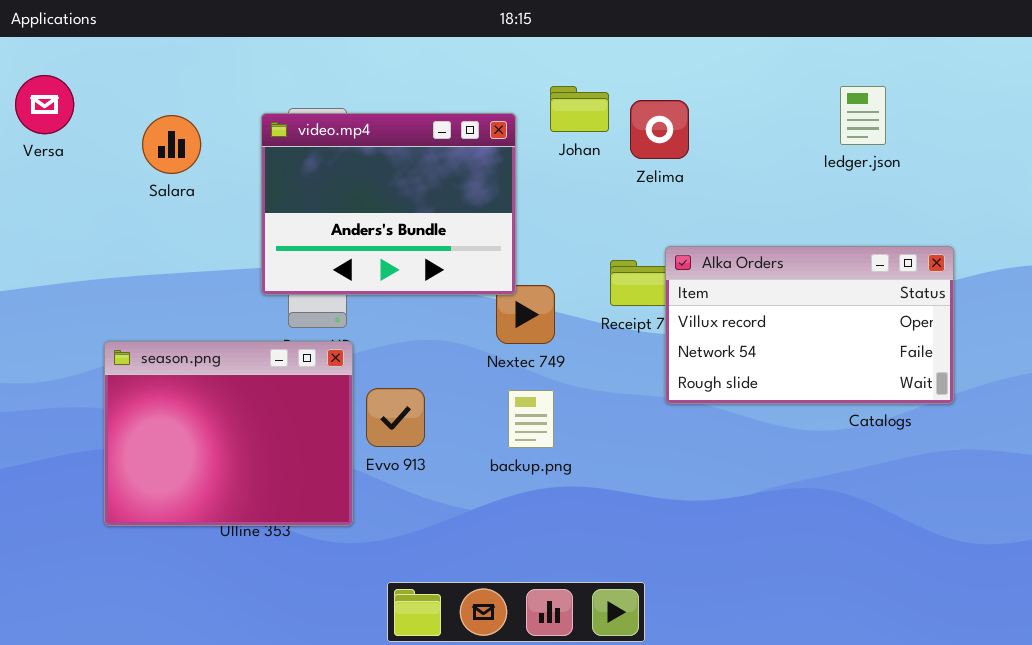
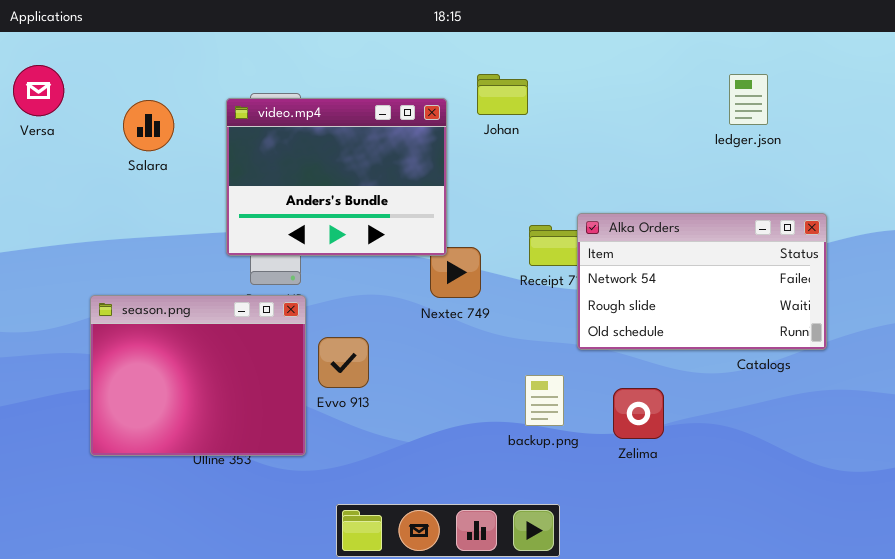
Zelima: [630,100,689,159] -> [613,388,664,439], moved
Alka Orders: [665,246,954,404] -> [577,213,827,350], scrolled down 1 row
backup.png: [508,390,554,448] -> [525,375,564,426], moved

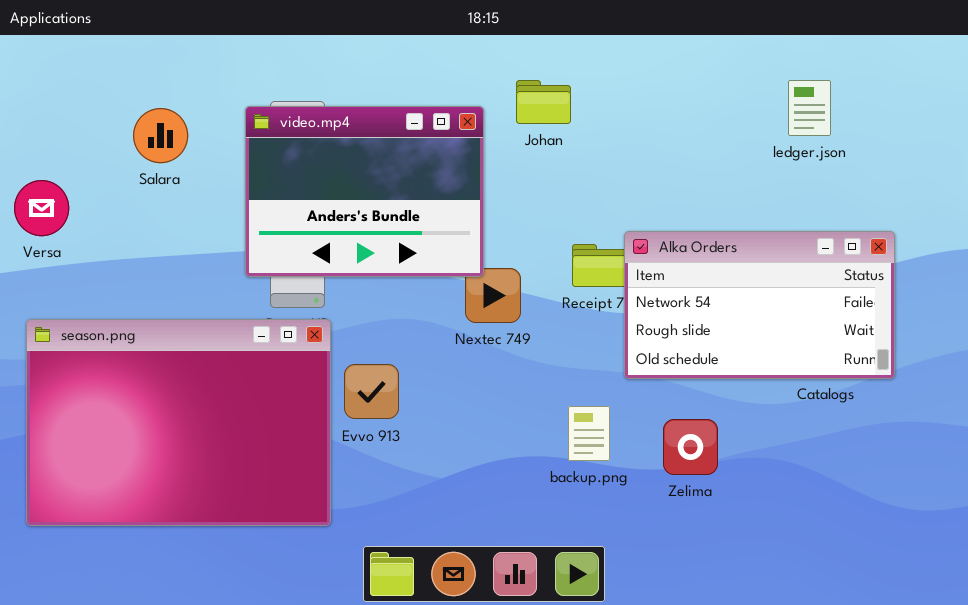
Versa: [13,65,64,116] -> [14,180,69,236], moved
season.png: [90,295,306,456] -> [26,319,331,526], resized

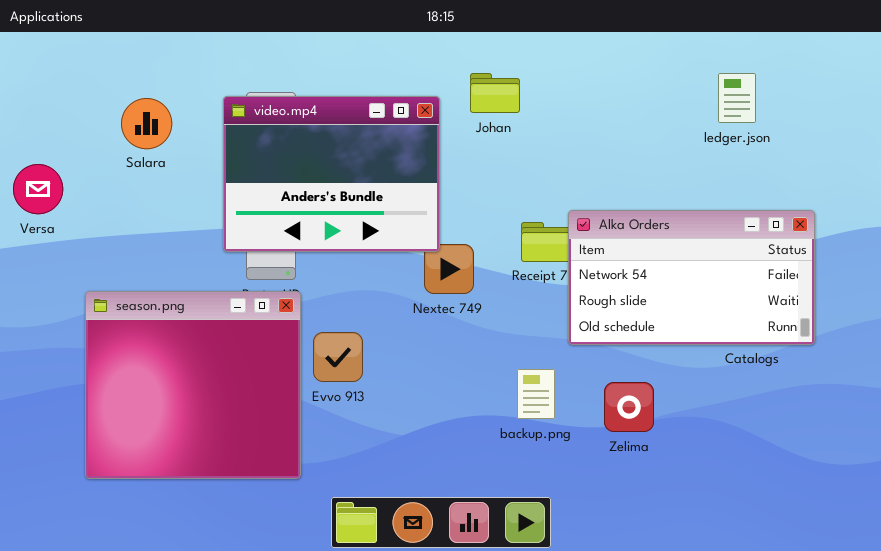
season.png: [26,319,331,526] -> [85,291,301,479], resized

